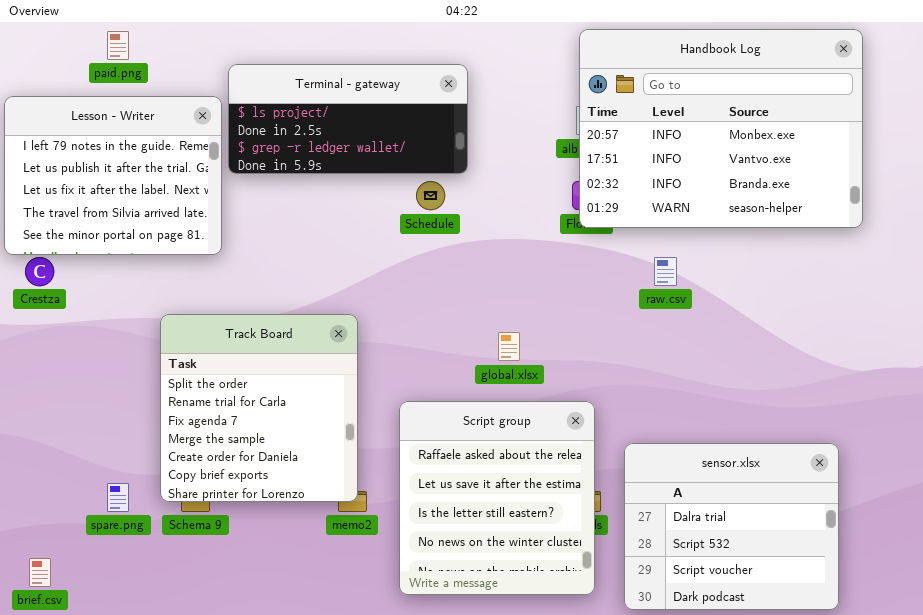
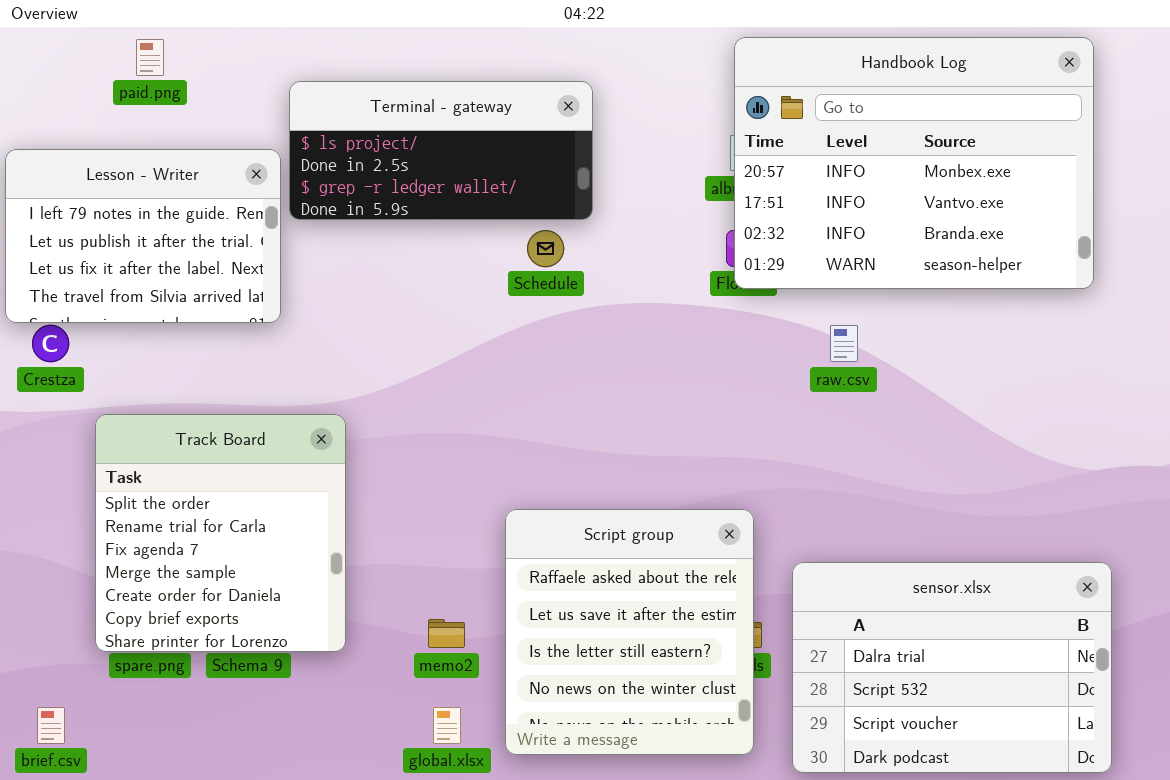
Lesson - Writer: [4,96,222,255] -> [5,149,281,323], resized
Track Board: [160,314,358,502] -> [95,414,346,652], moved
global.xlsx: [498,332,520,361] -> [433,707,461,744], moved
sensor.xlsx: [624,443,839,610] -> [792,562,1112,773], resized

